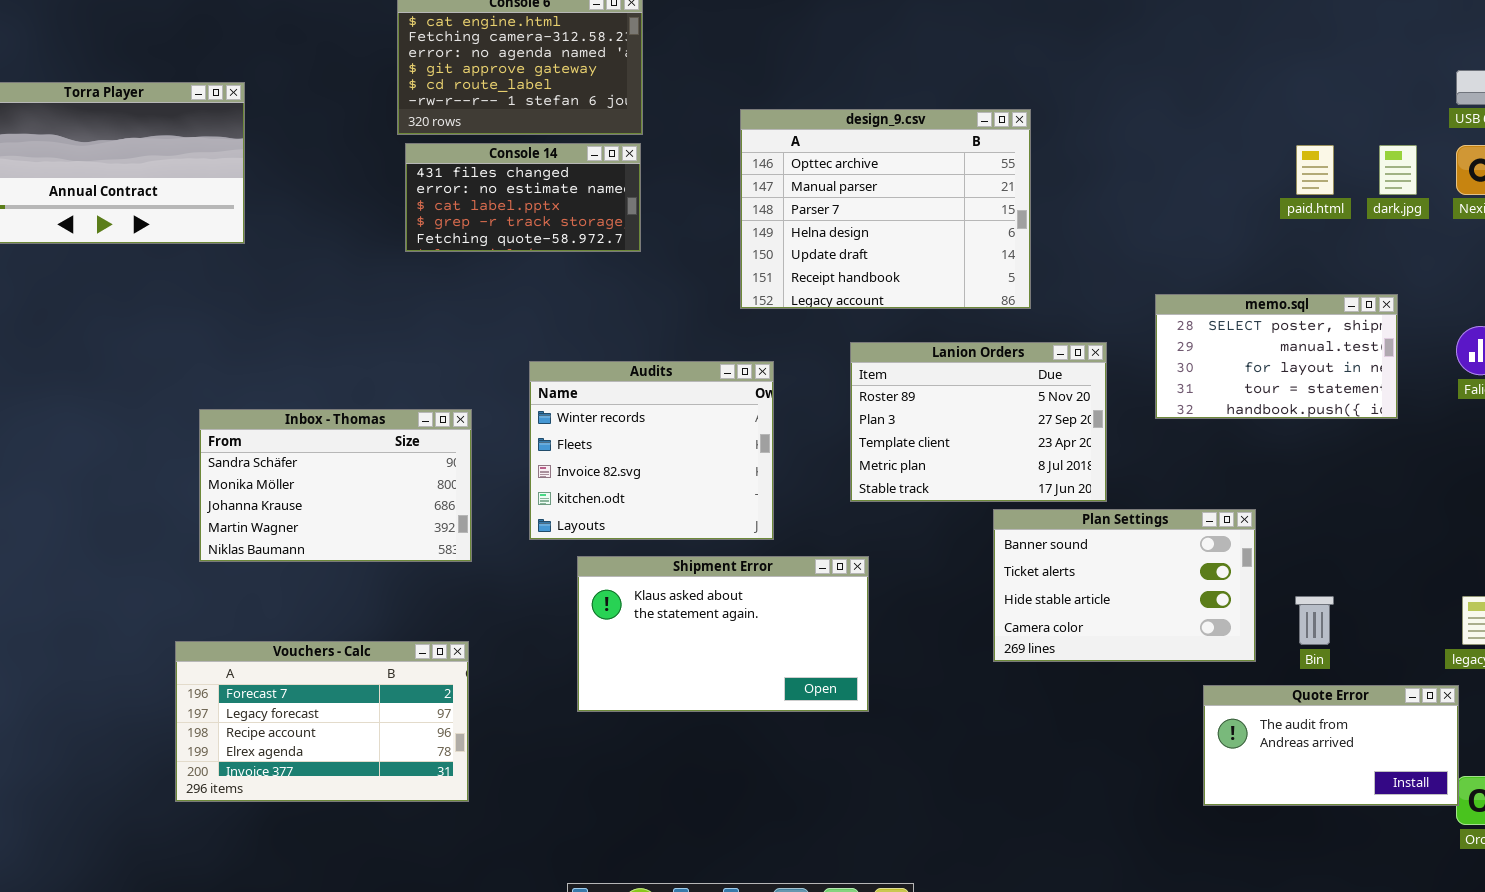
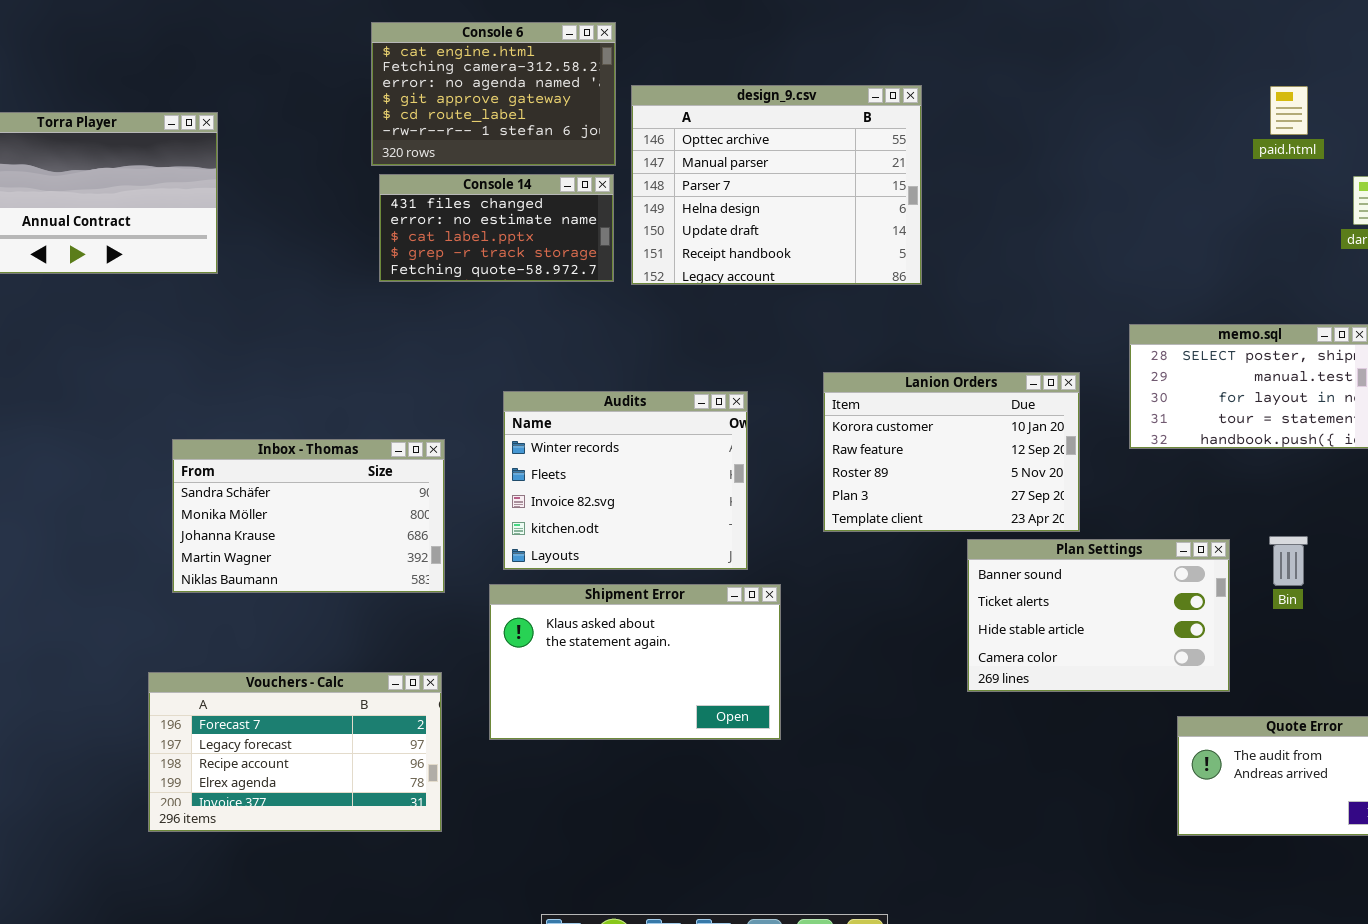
design_9.csv: [740,109,1031,309] -> [631,85,922,285], moved
paid.html: [1296,145,1334,195] -> [1270,86,1308,135], moved
Lanion Orders: [850,342,1107,502] -> [823,372,1080,532], scrolled up 2 rows
Shipment Error: [577,556,869,712] -> [489,584,781,740], moved
Bin: [1295,596,1334,645] -> [1269,536,1308,586], moved

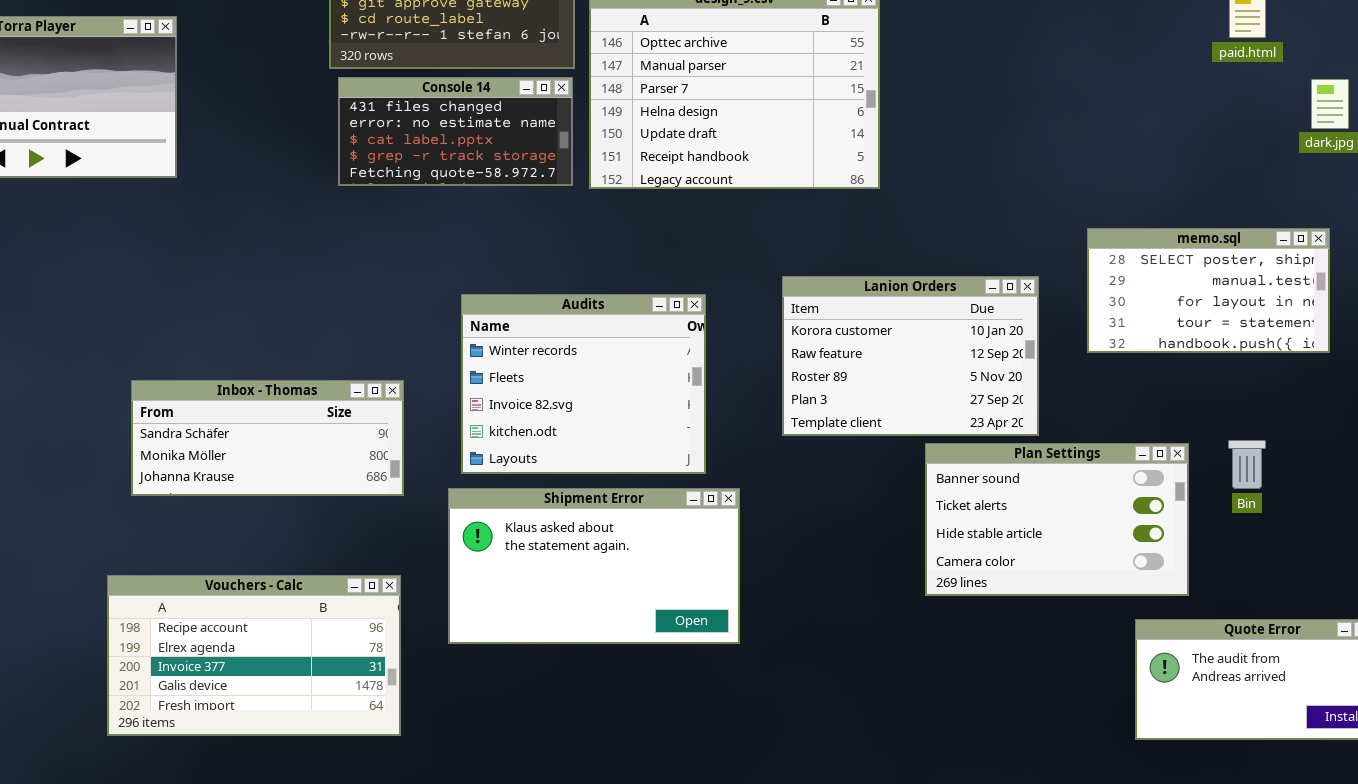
Inbox - Thomas: [172,439,445,593] -> [131,380,404,496], resized
Vouchers - Calc: [148,672,442,832] -> [107,575,401,736], scrolled down 2 rows

